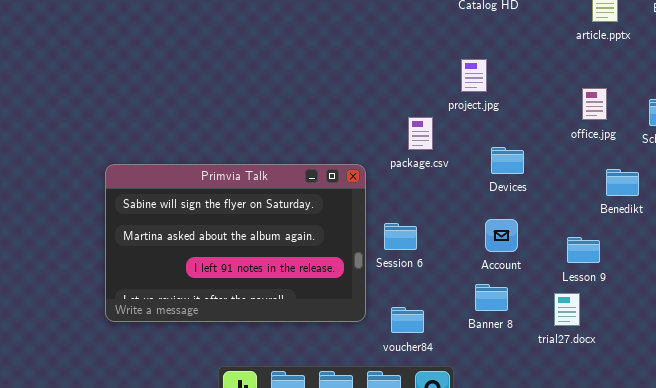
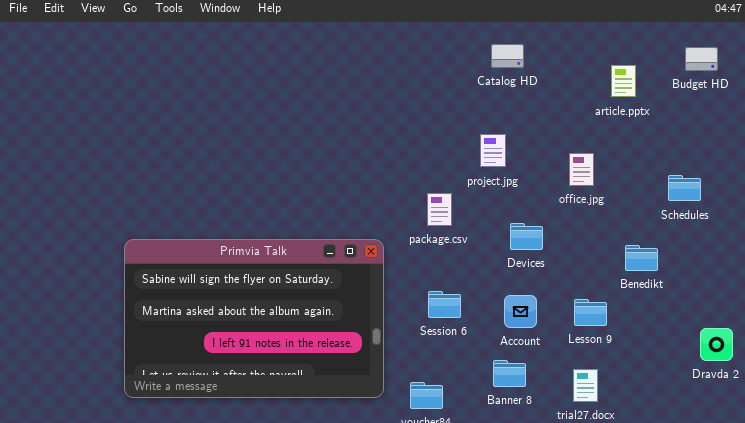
office.jpg: [582,88,607,120] -> [569,153,594,186], moved
Session 6: [384,223,417,250] -> [428,291,461,318], moved
Lesson 9: [567,237,600,263] -> [574,299,607,326], moved

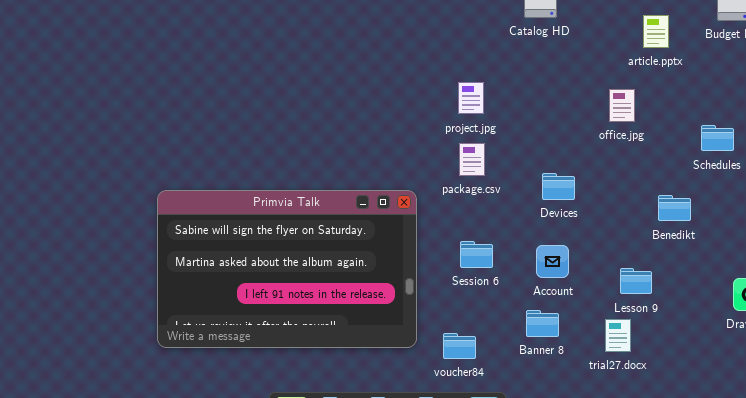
project.jpg: [480,134,506,167] -> [458,82,484,114], moved
office.jpg: [569,153,594,186] -> [609,89,635,122], moved
Lesson 9: [574,299,607,326] -> [620,268,652,294], moved

